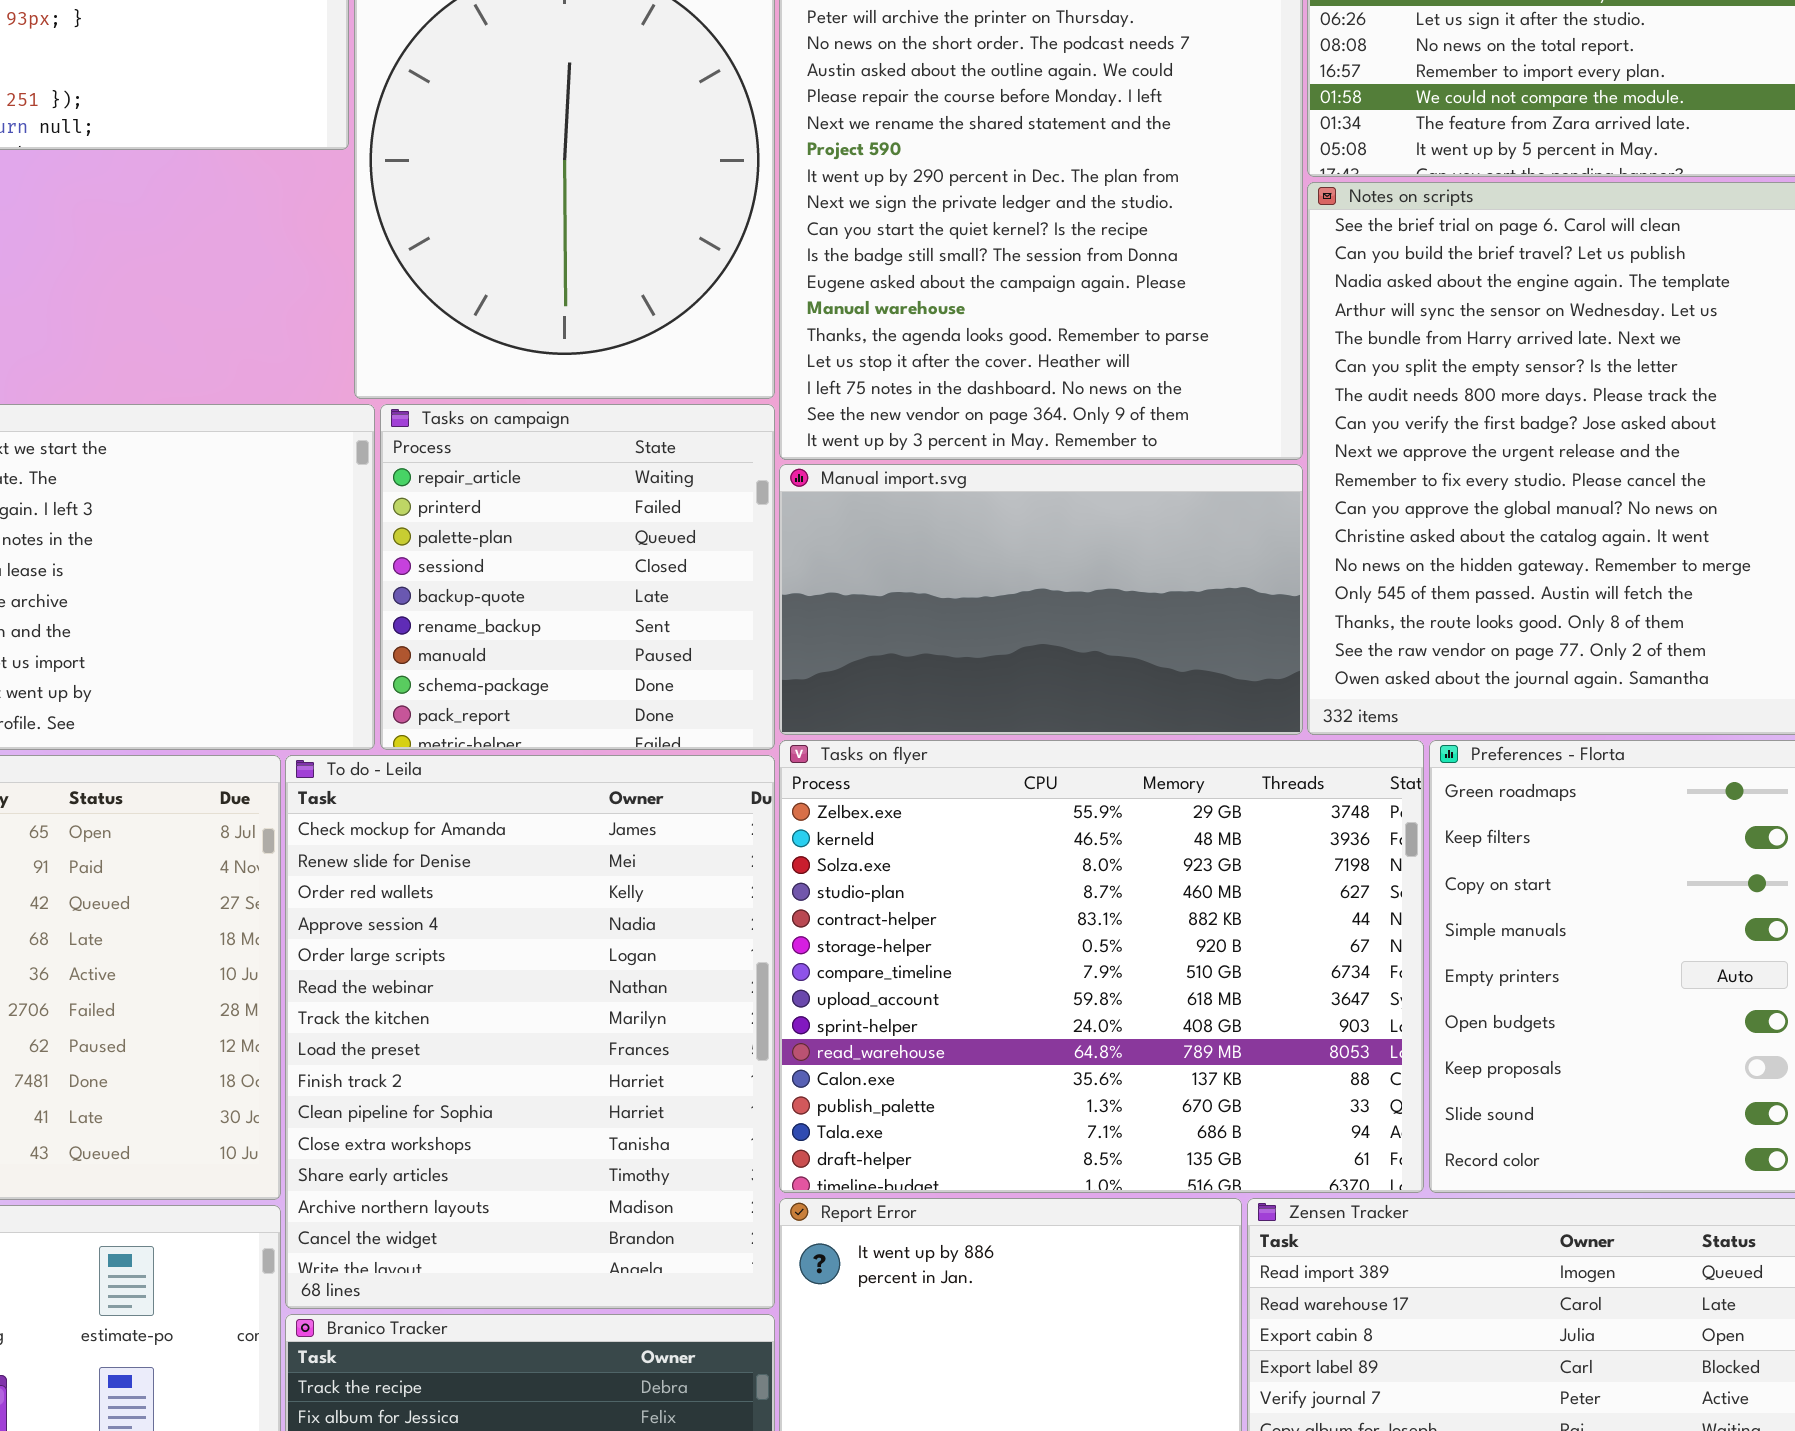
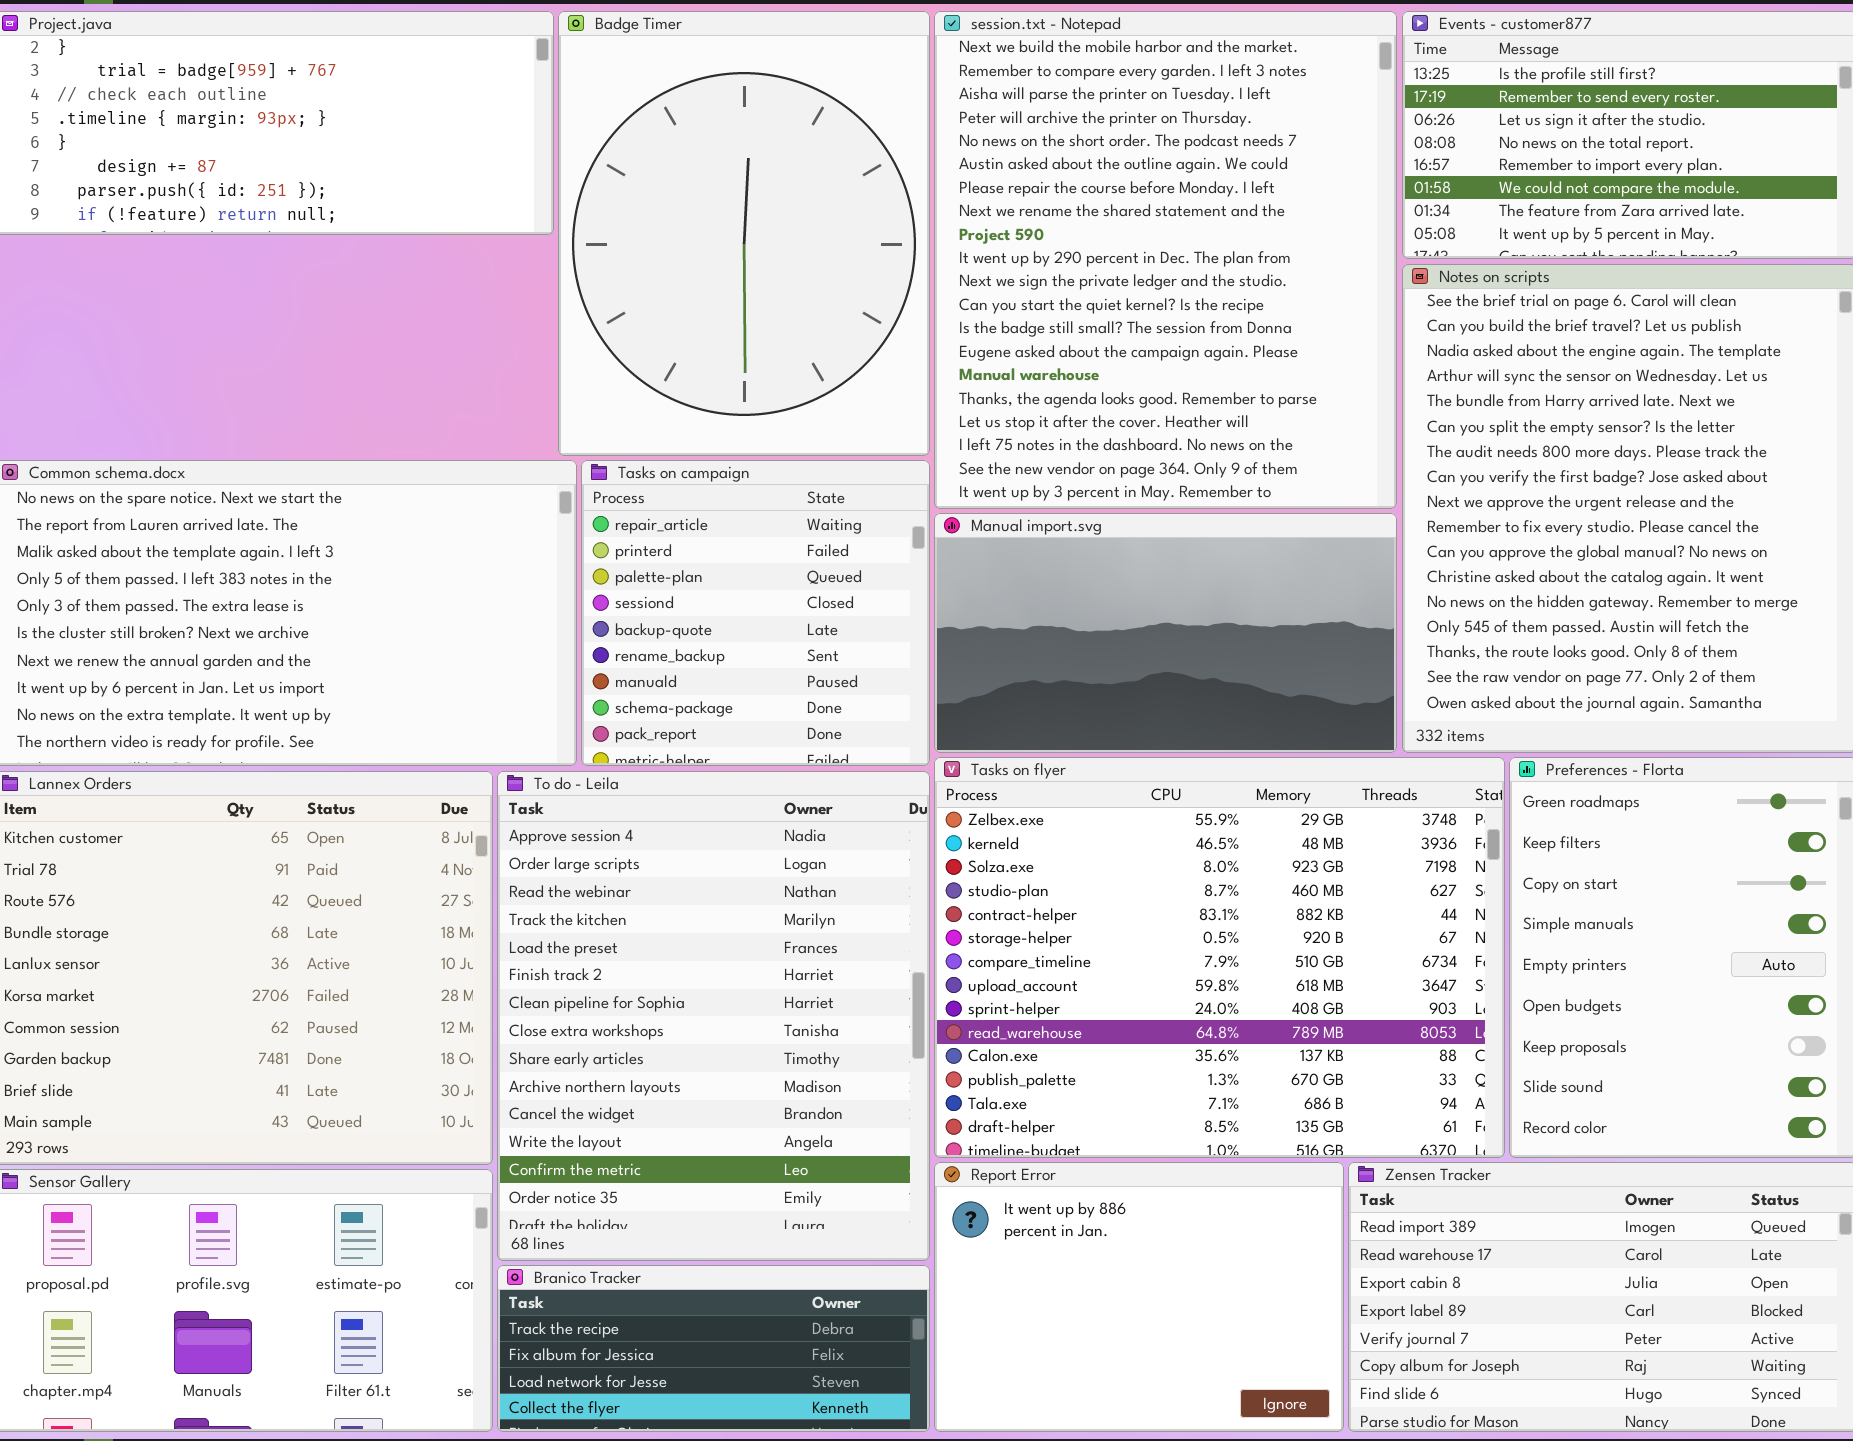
To do - Leila: [285,755,775,1309] -> [497,771,930,1261], scrolled down 3 rows

